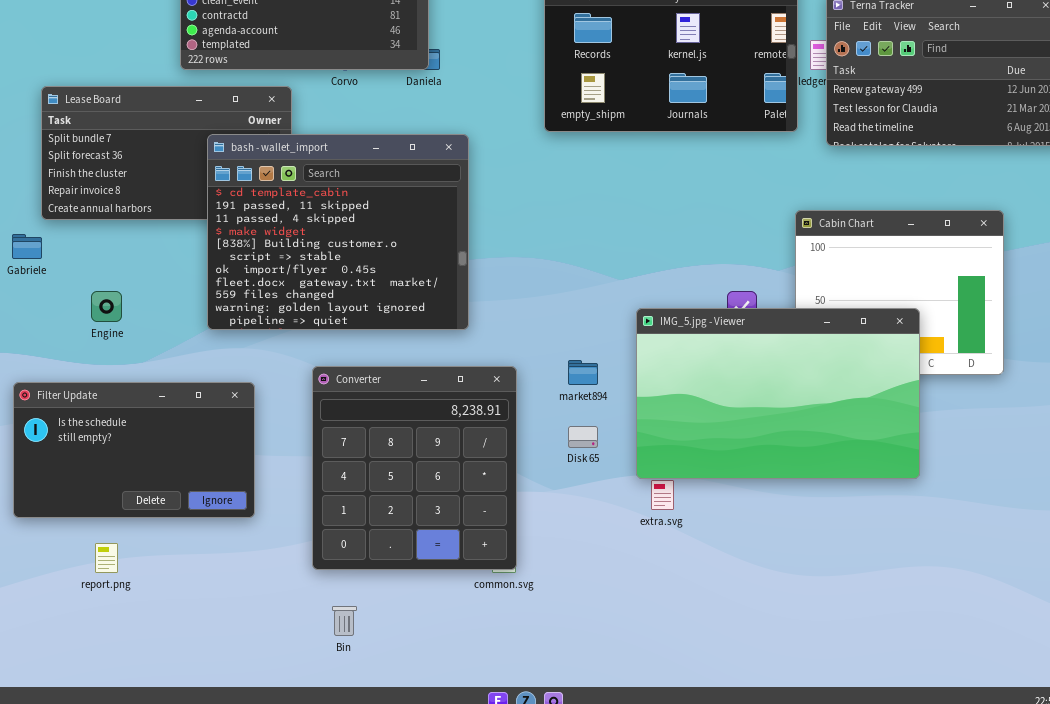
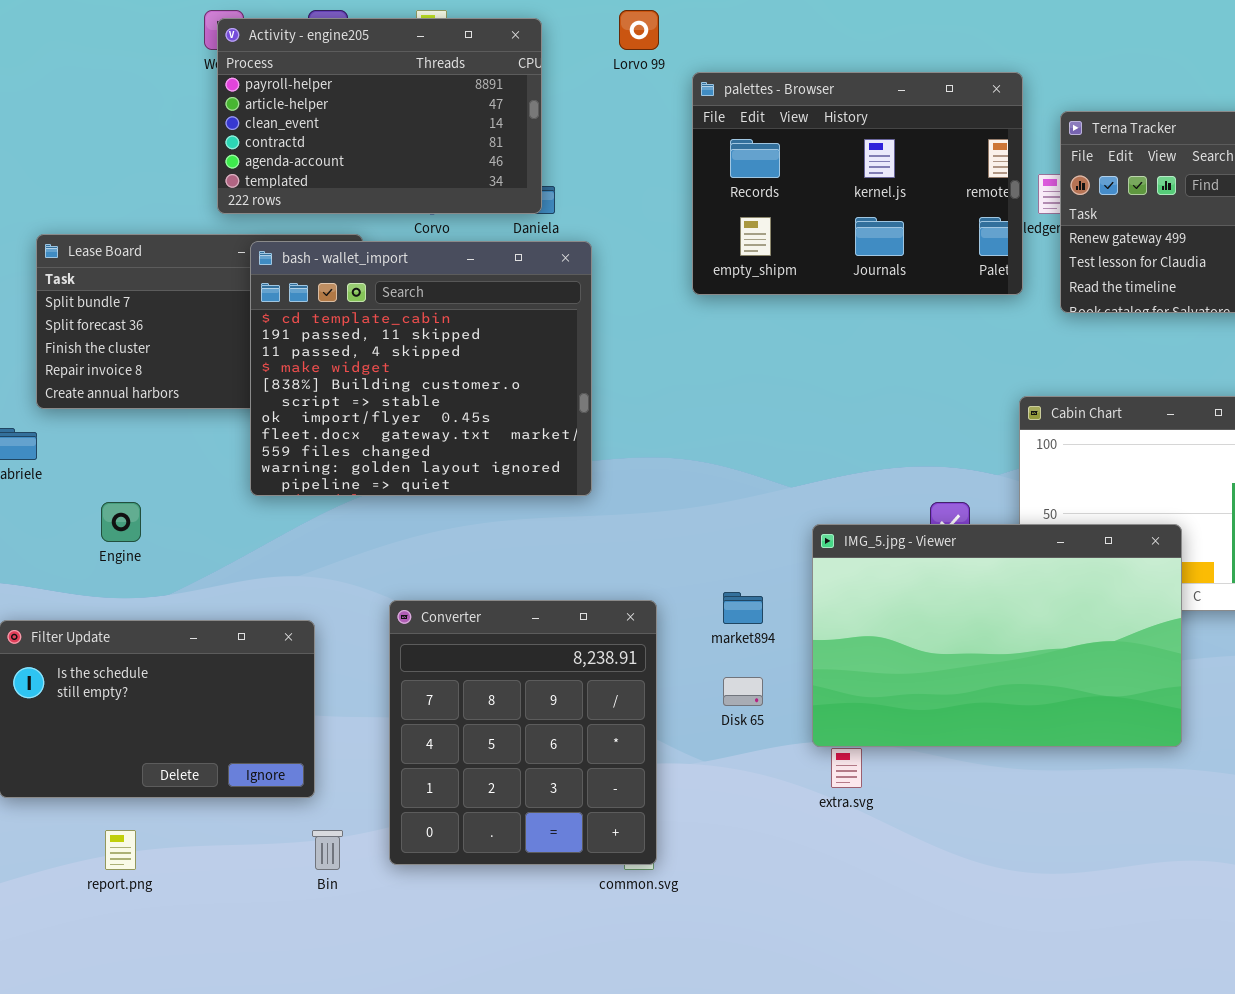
bash - wallet_import: [207,134,469,330] -> [250,241,592,496], moved
Bin: [332,606,357,636] -> [312,830,343,870], moved

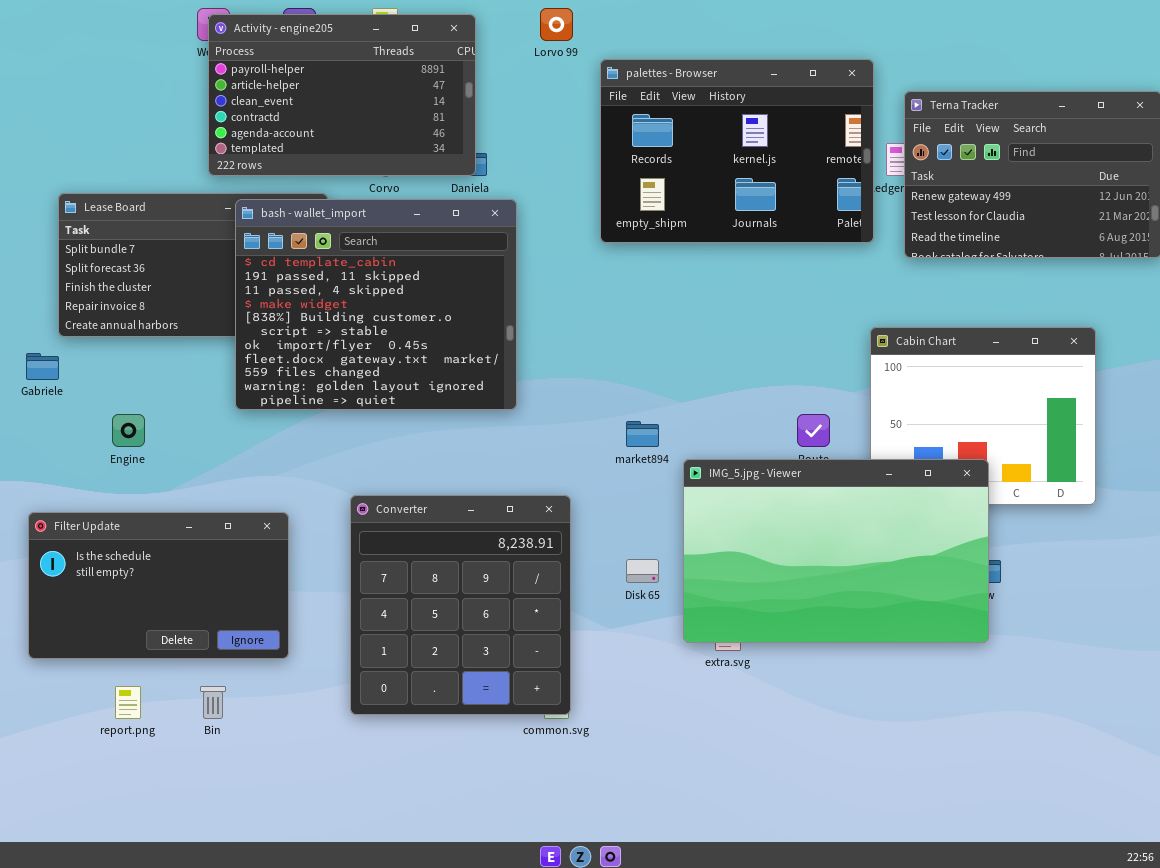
IMG_5.jpg - Viewer: [812,524,1182,747] -> [683,459,989,643], moved
market894: [723,592,763,624] -> [626,421,659,447], moved
Bin: [312,830,343,870] -> [200,686,226,719], moved

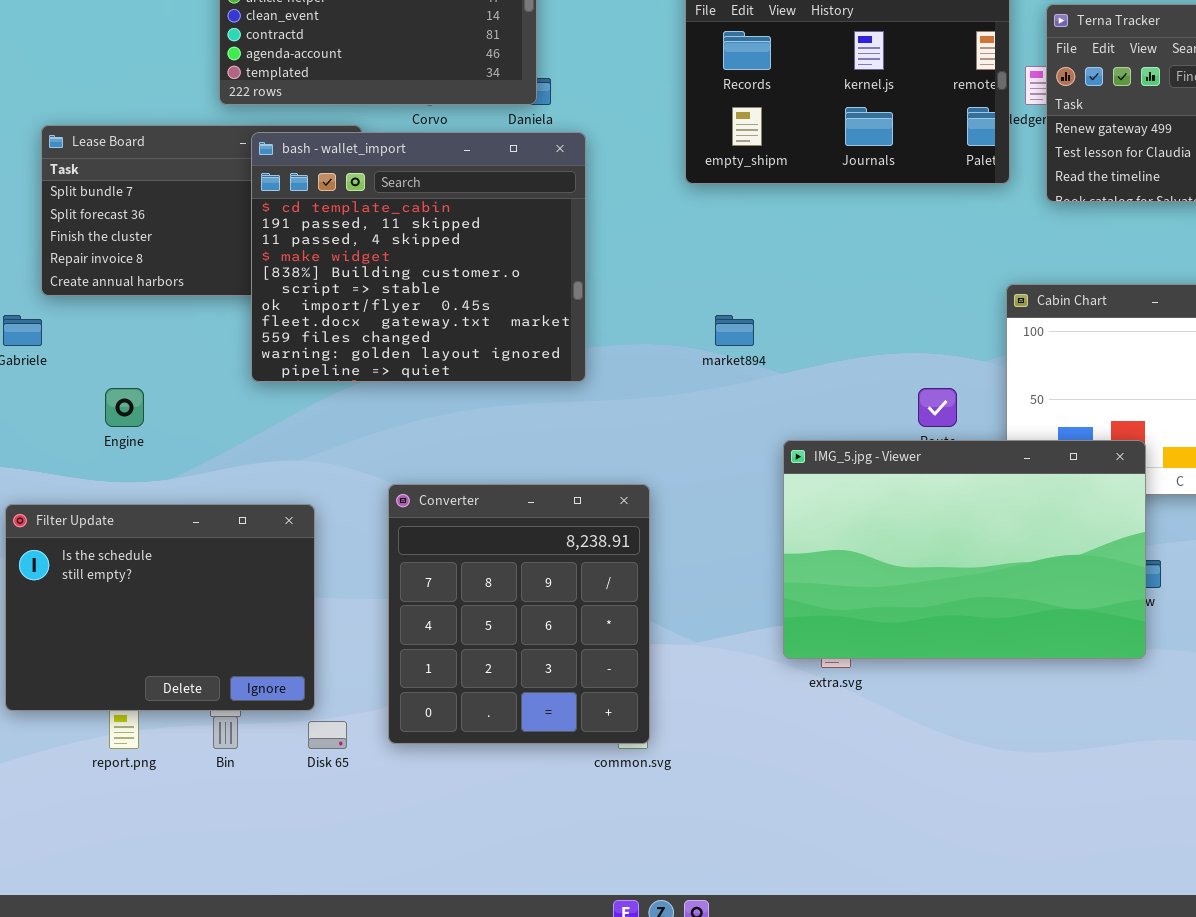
market894: [626,421,659,447] -> [715,315,754,346], moved
Filter Update: [28,512,289,659] -> [5,504,315,711], resized
Disk 65: [626,559,659,583] -> [308,721,347,749], moved

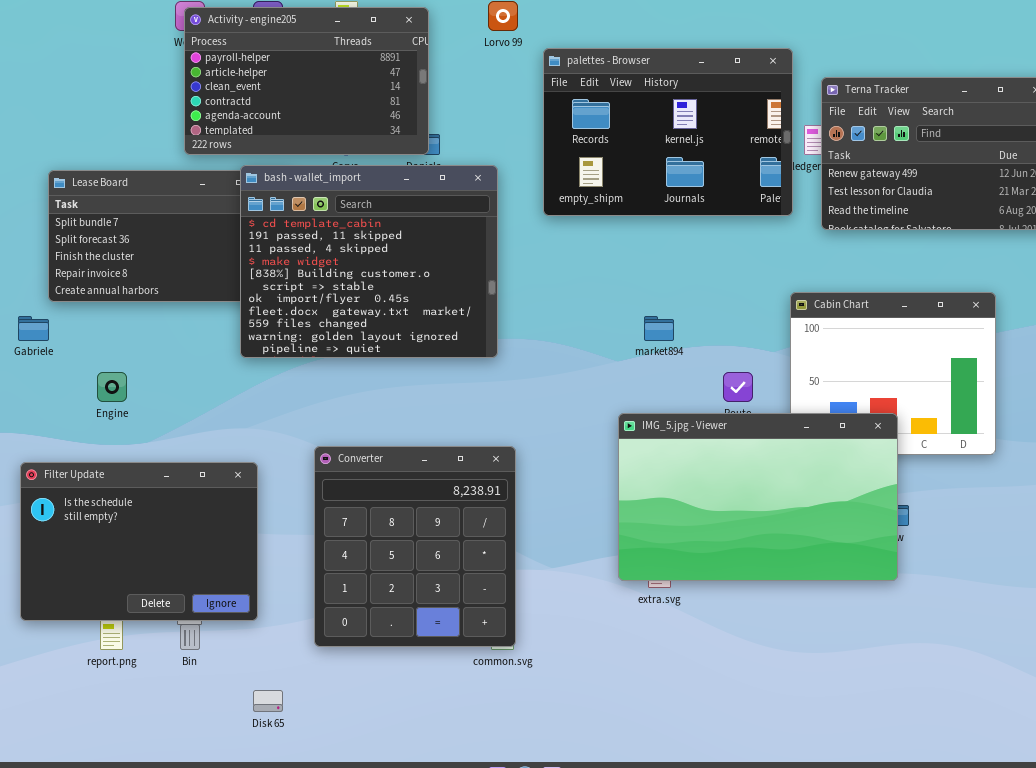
bash - wallet_import: [251,132,586,382] -> [240,165,498,358], moved
market894: [715,315,754,346] -> [644,316,674,341], moved
Disk 65: [308,721,347,749] -> [253,690,283,712], moved

